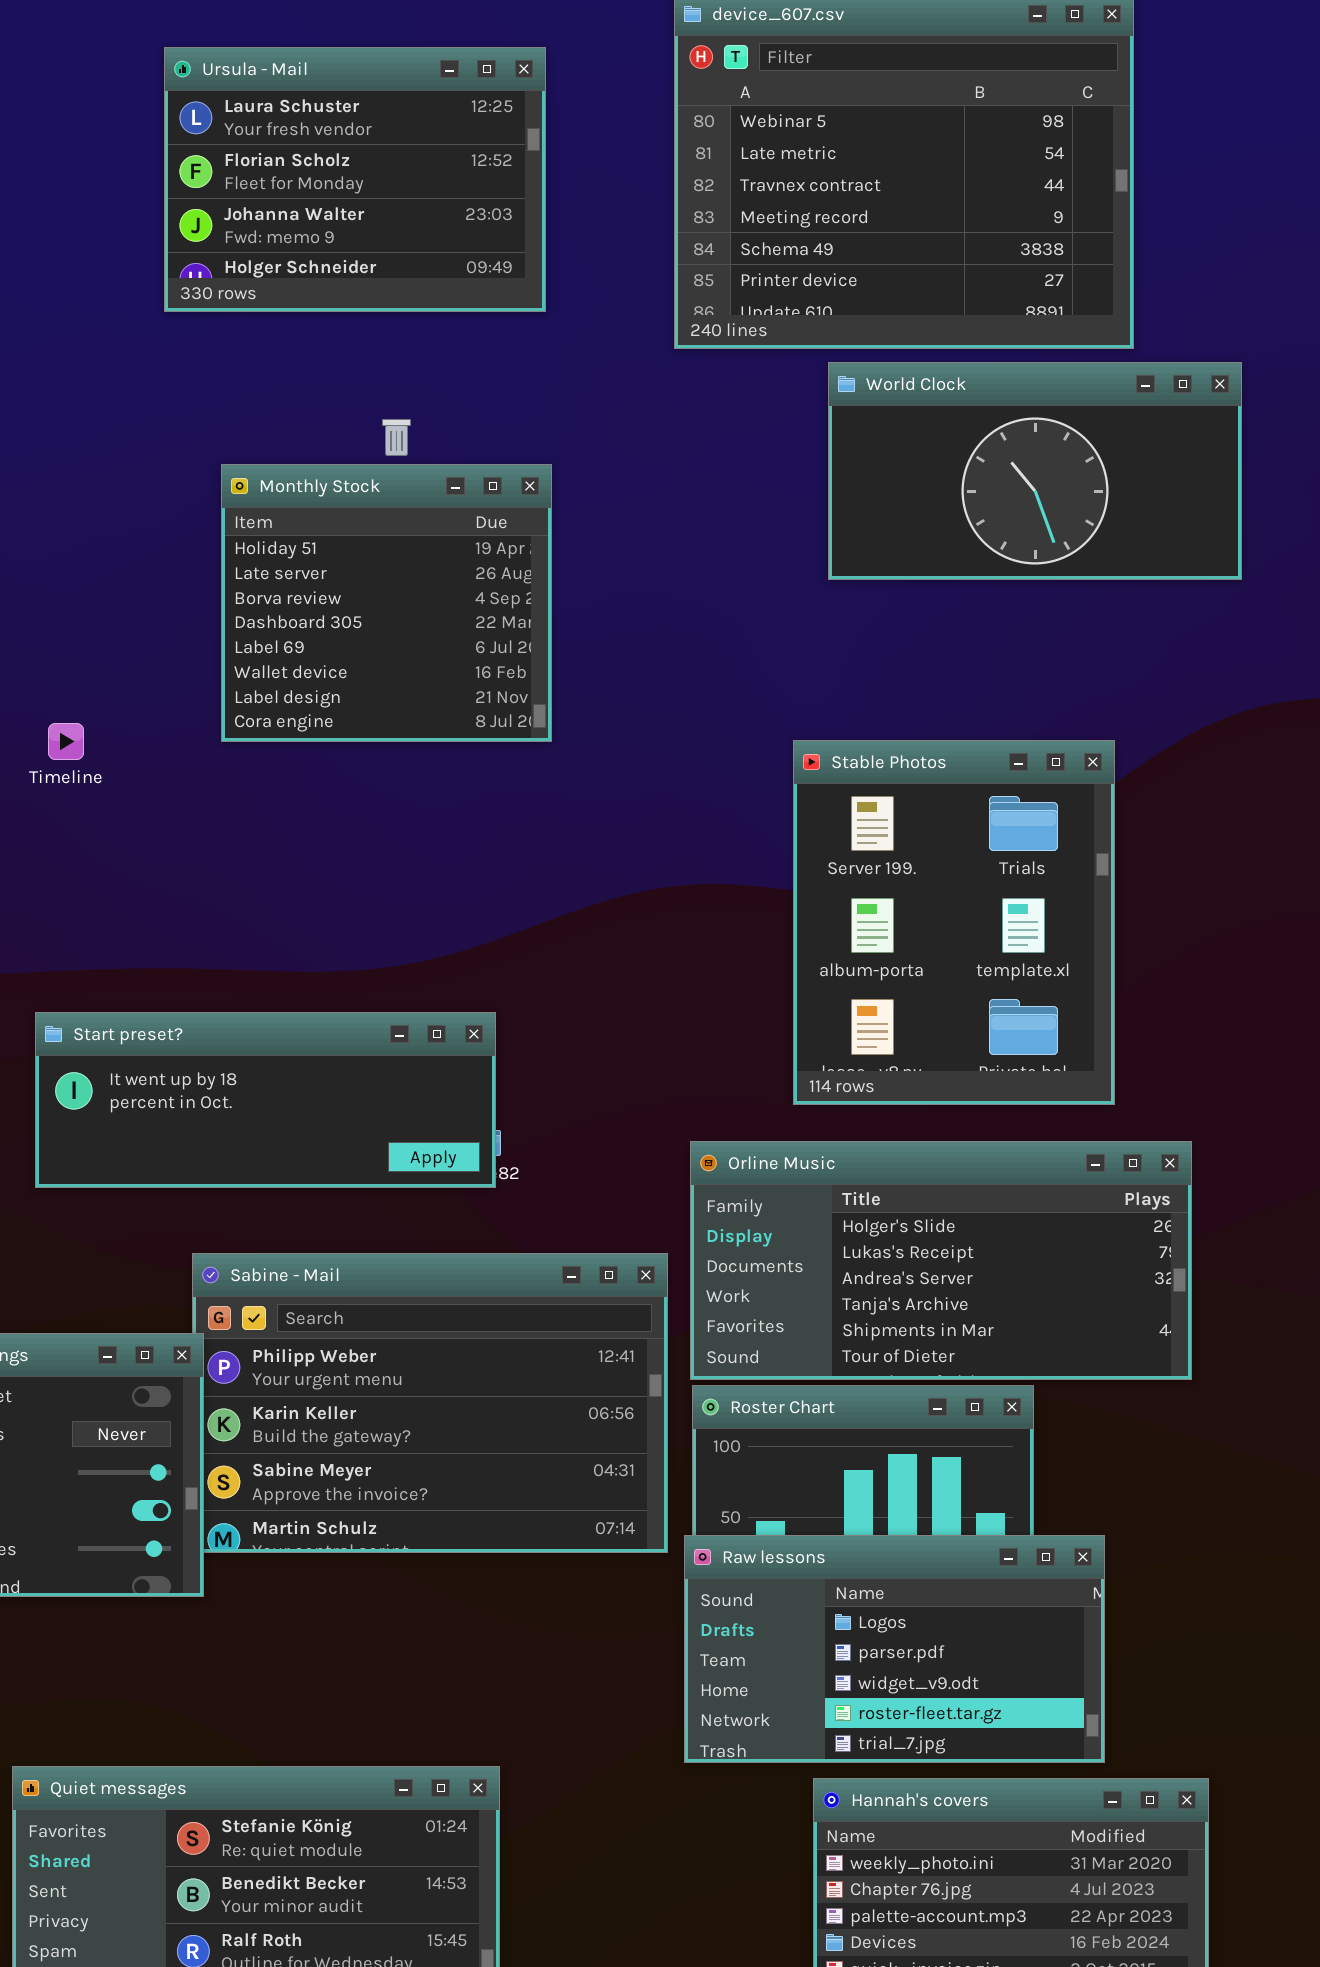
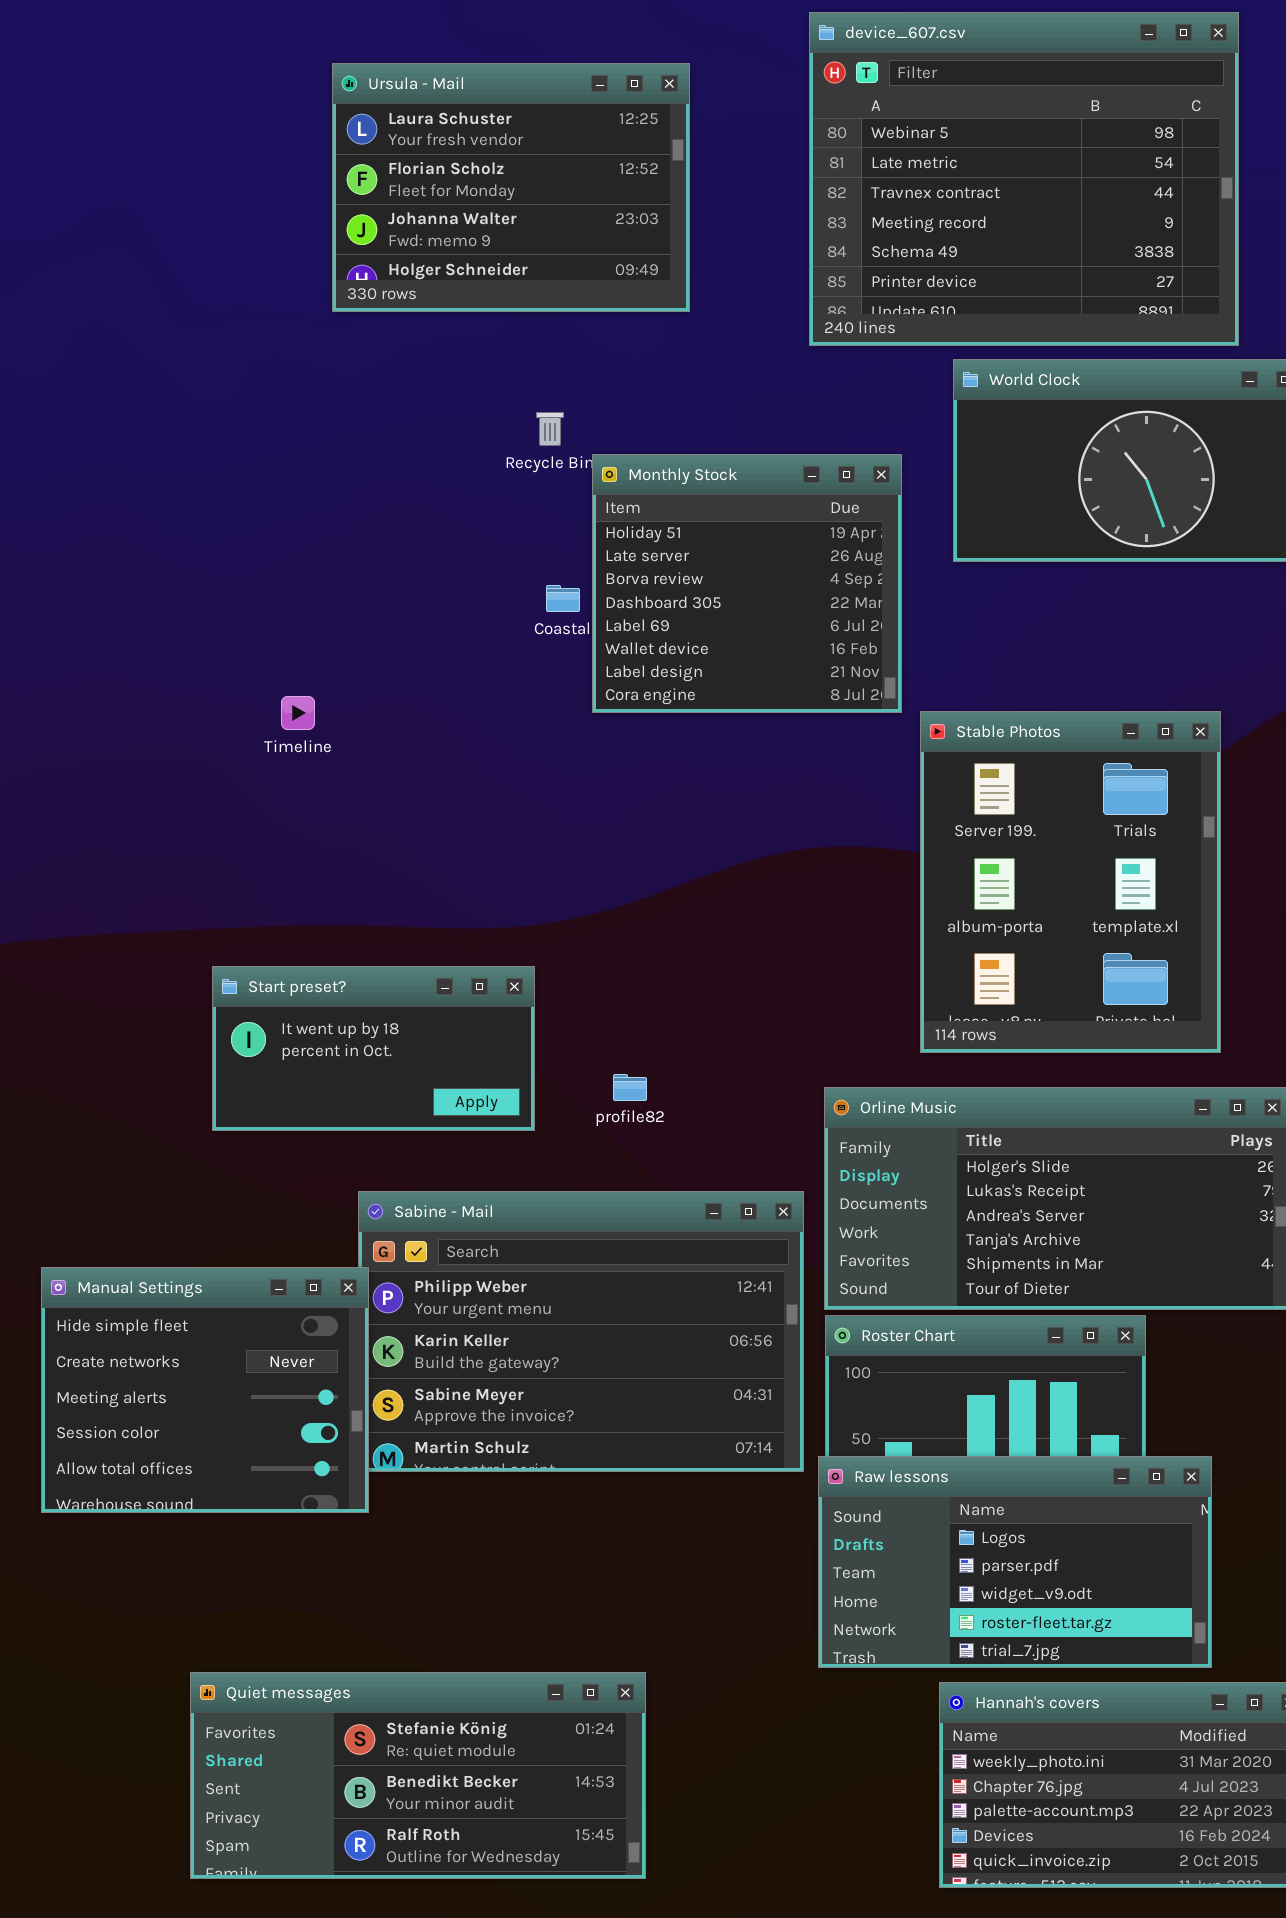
Monthly Stock: [221,464,552,742] -> [592,454,902,713], moved
Timeline: [48,723,84,760] -> [281,696,315,730], moved
Start preset?: [35,1012,496,1188] -> [212,966,535,1131], resized

